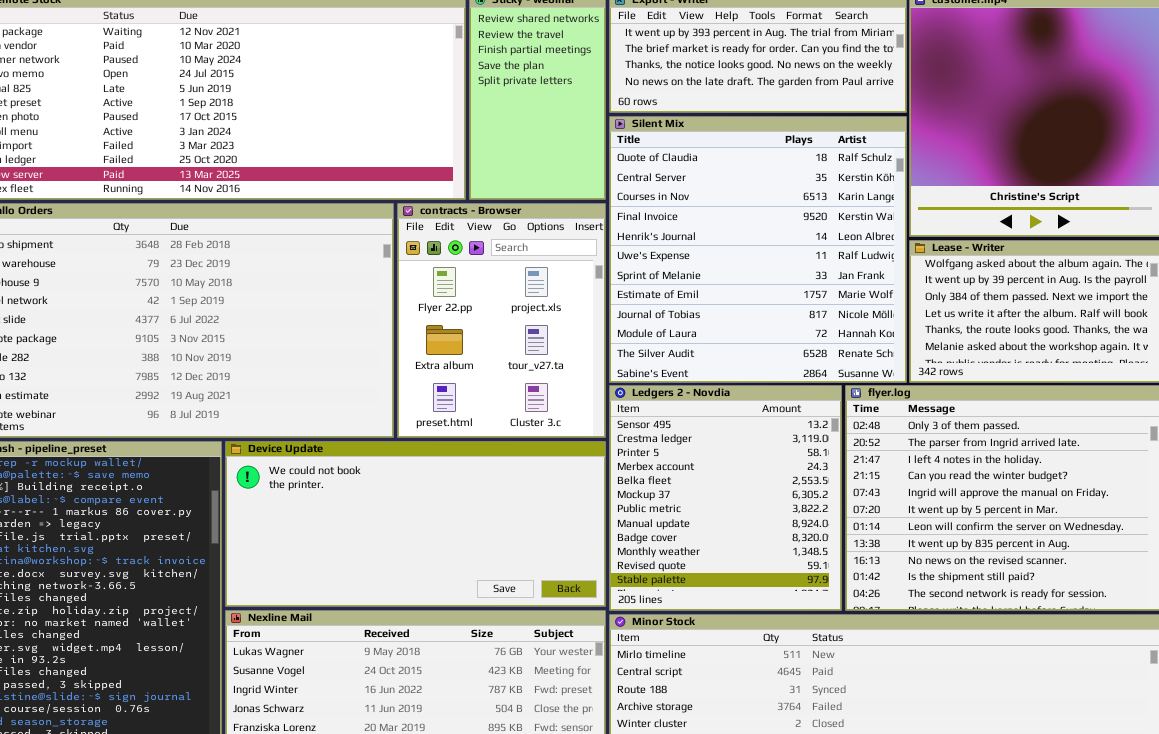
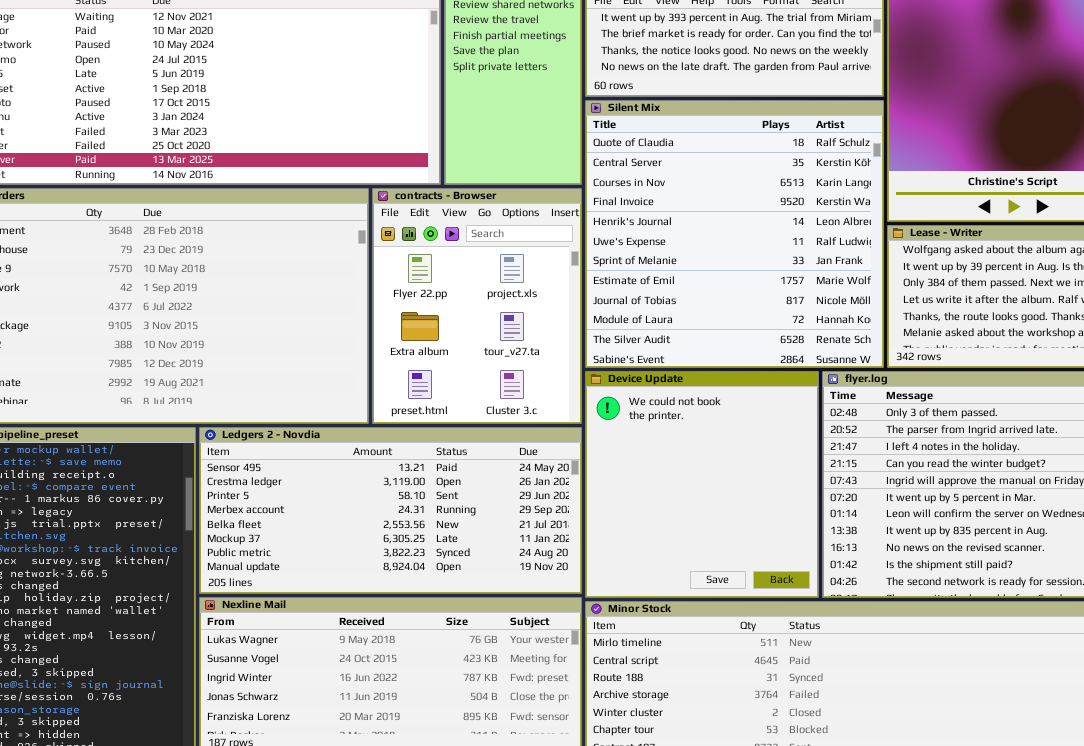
Ledgers 2 - Novdia: [609,385,842,611] -> [199,427,582,594], moved, resized
Device Update: [225,441,606,607] -> [585,371,819,598], moved, resized

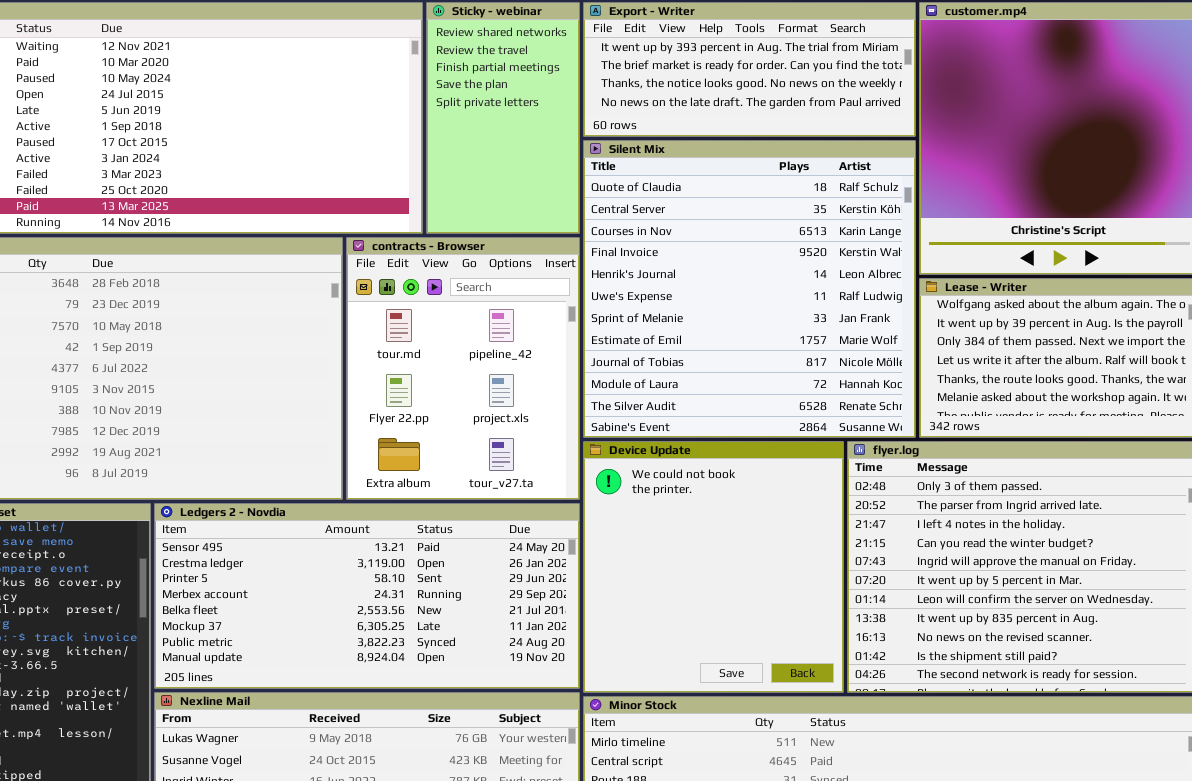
contracts - Browser: [372,188,582,424] -> [346,237,580,500], scrolled up 1 row

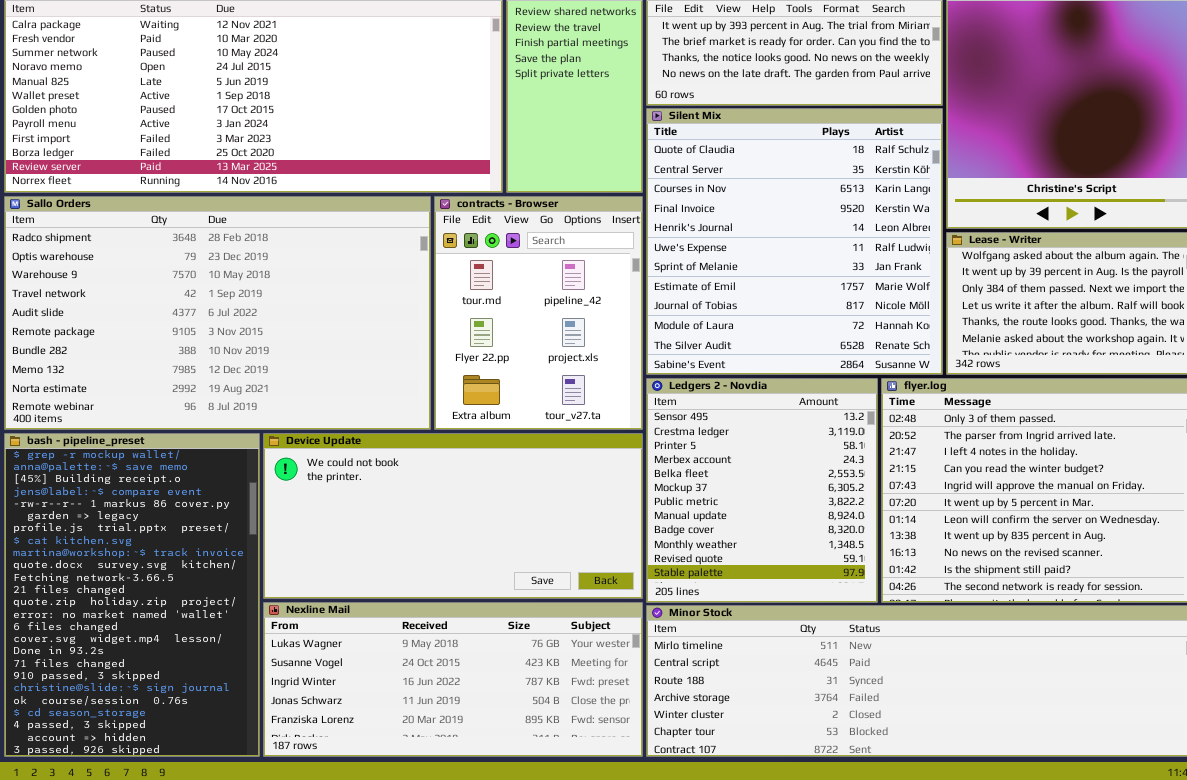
Device Update: [583,441,844,693] -> [263,433,643,599], moved, resized
Ledgers 2 - Novdia: [154,503,580,689] -> [646,378,878,603], moved, resized

